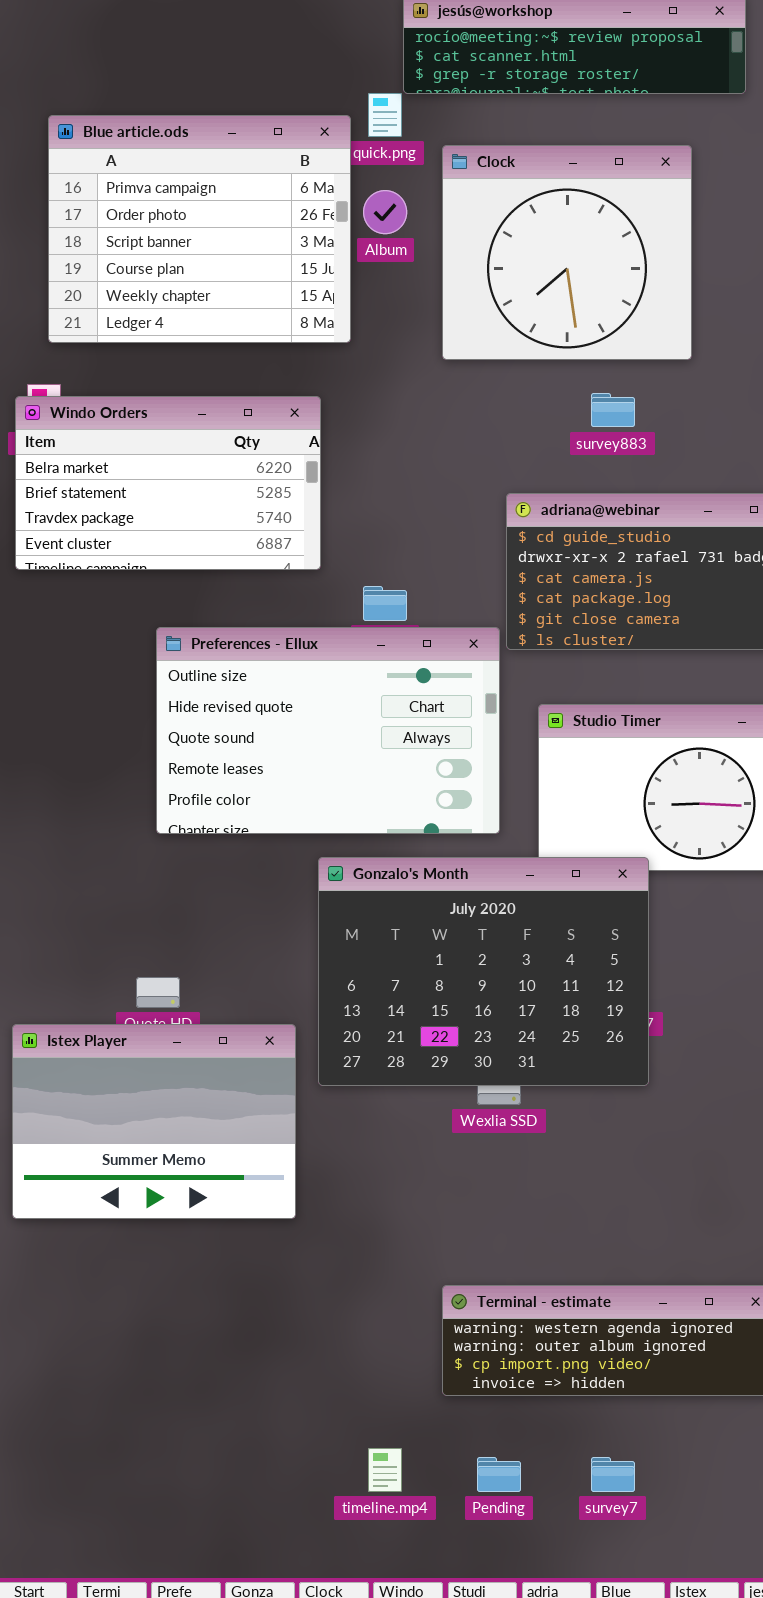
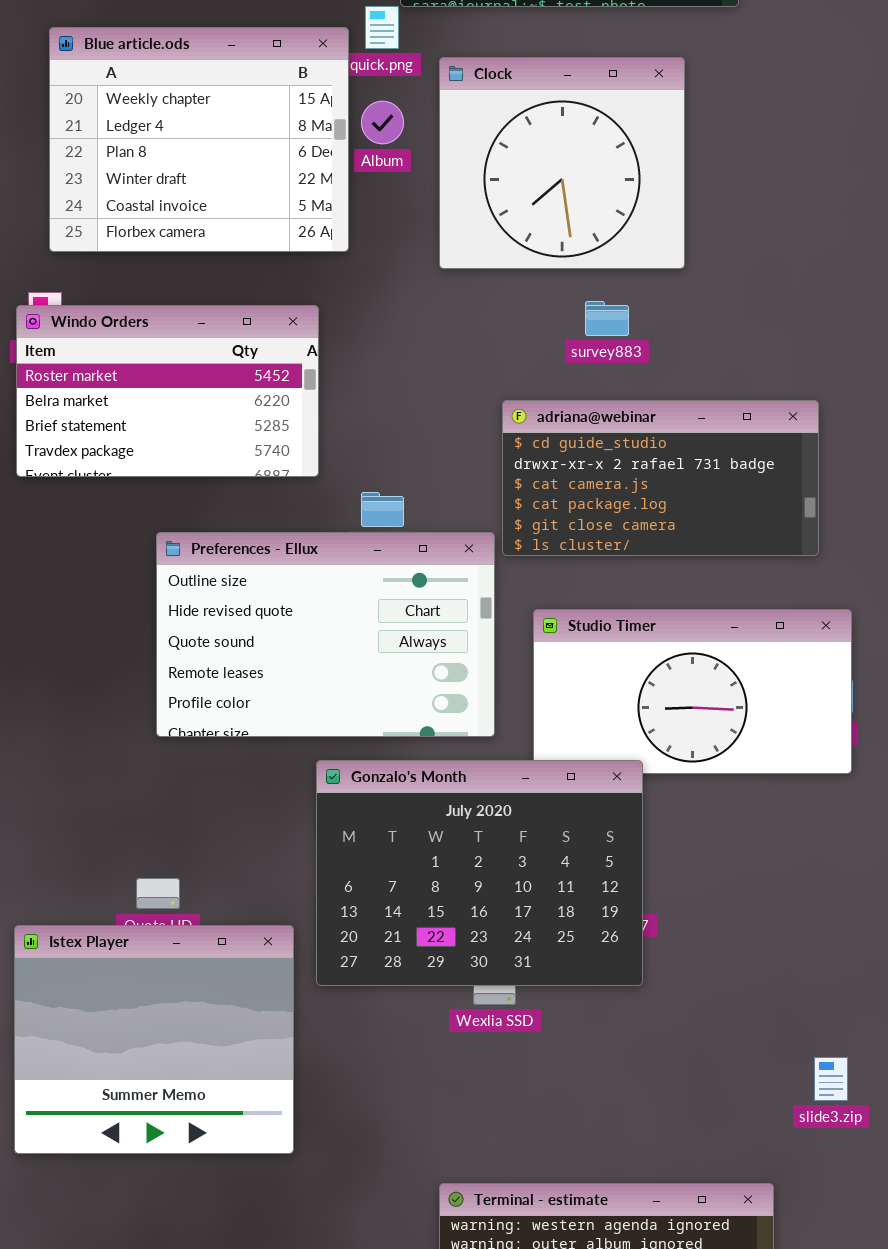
Blue article.ods: [48,115,351,343] -> [49,27,349,252], scrolled down 4 rows
Windo Orders: [15,396,321,570] -> [16,305,319,477], scrolled up 1 row
Istex Player: [12,1024,296,1219] -> [14,925,294,1154], resized

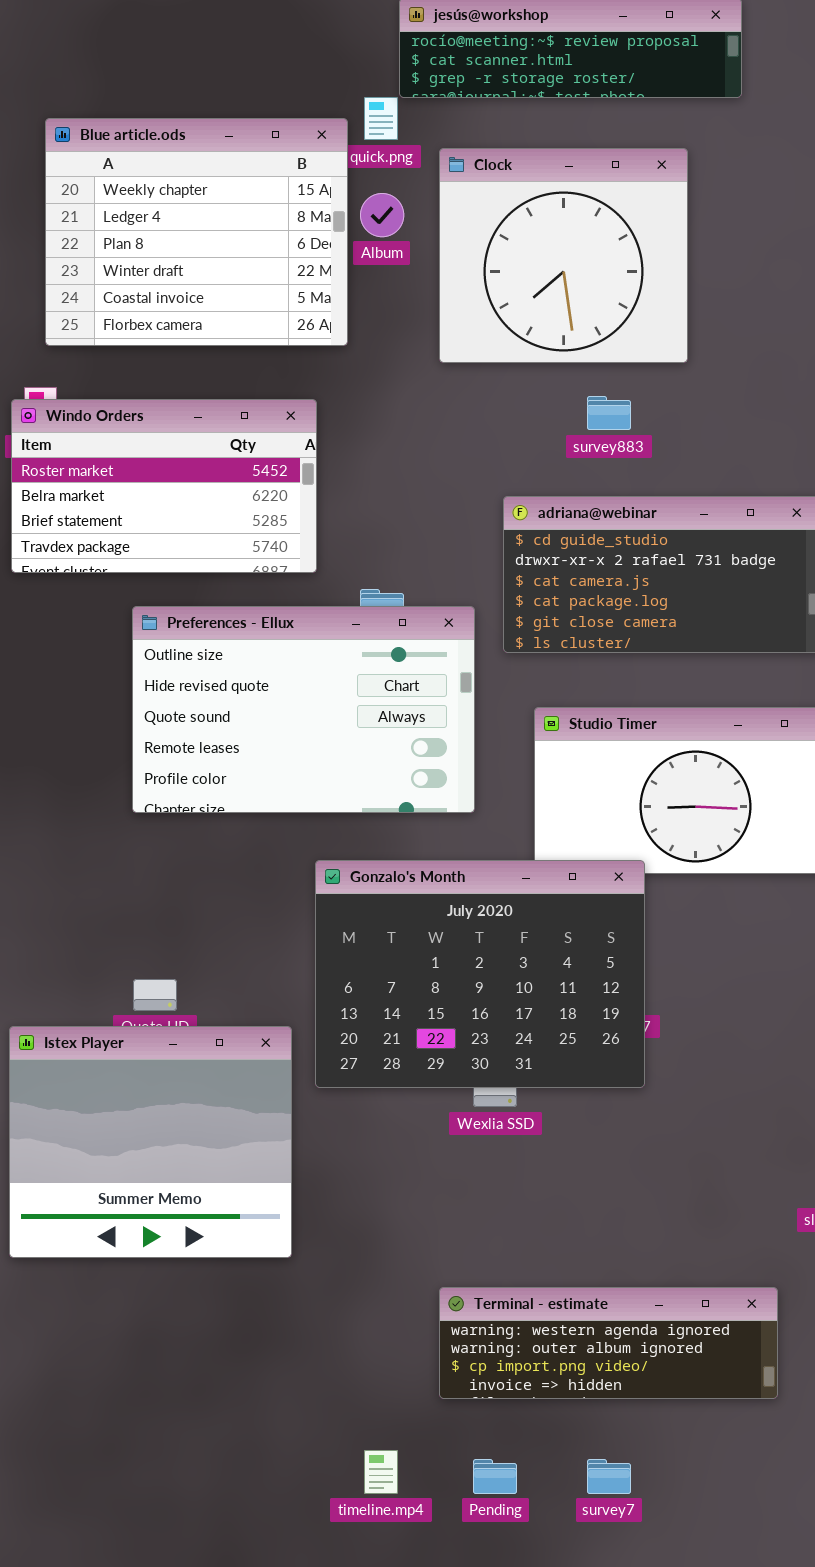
Preferences - Ellux: [156,532,495,737] -> [132,606,475,813], moved

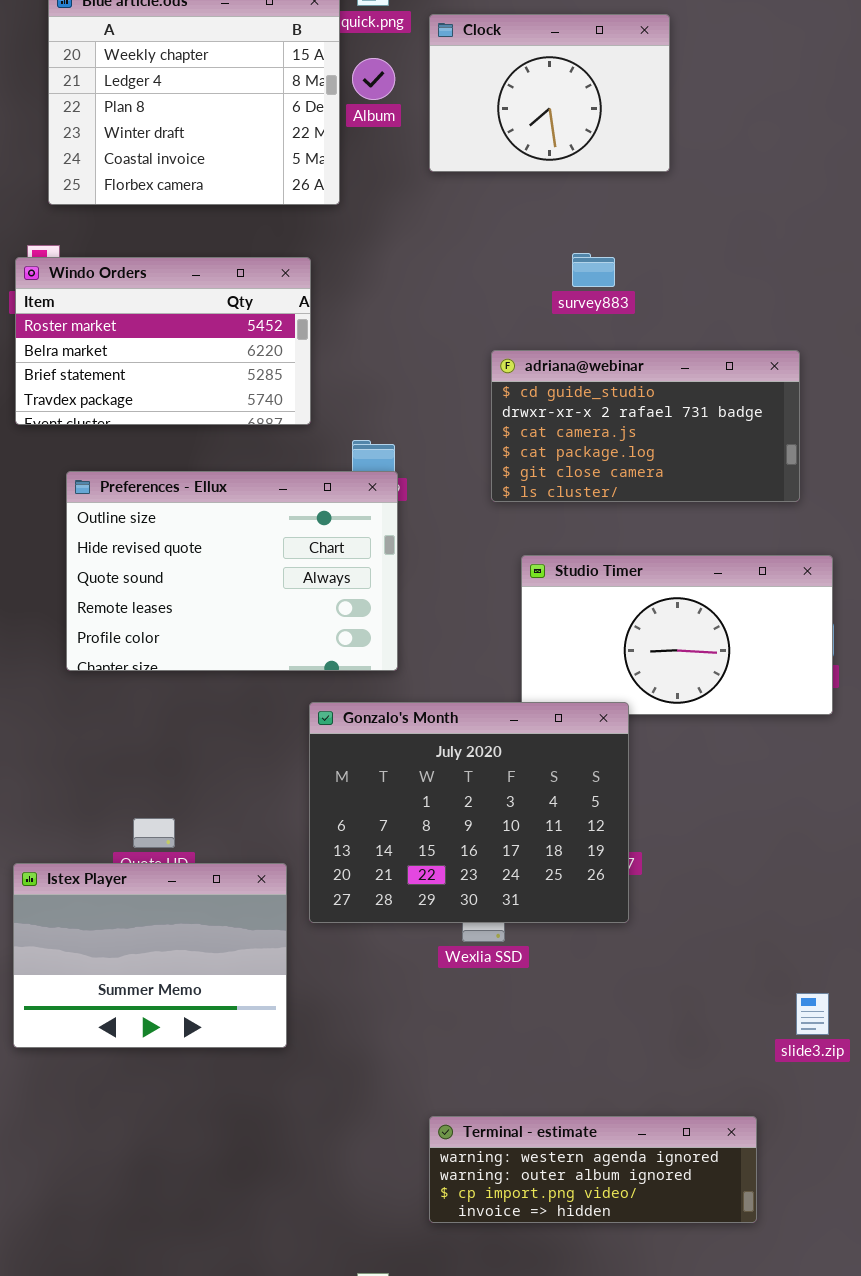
Clock: [439,148,688,363] -> [429,14,670,172], resized
Preferences - Ellux: [132,606,475,813] -> [66,471,398,671], moved
Istex Player: [9,1026,292,1258] -> [13,863,287,1048], resized

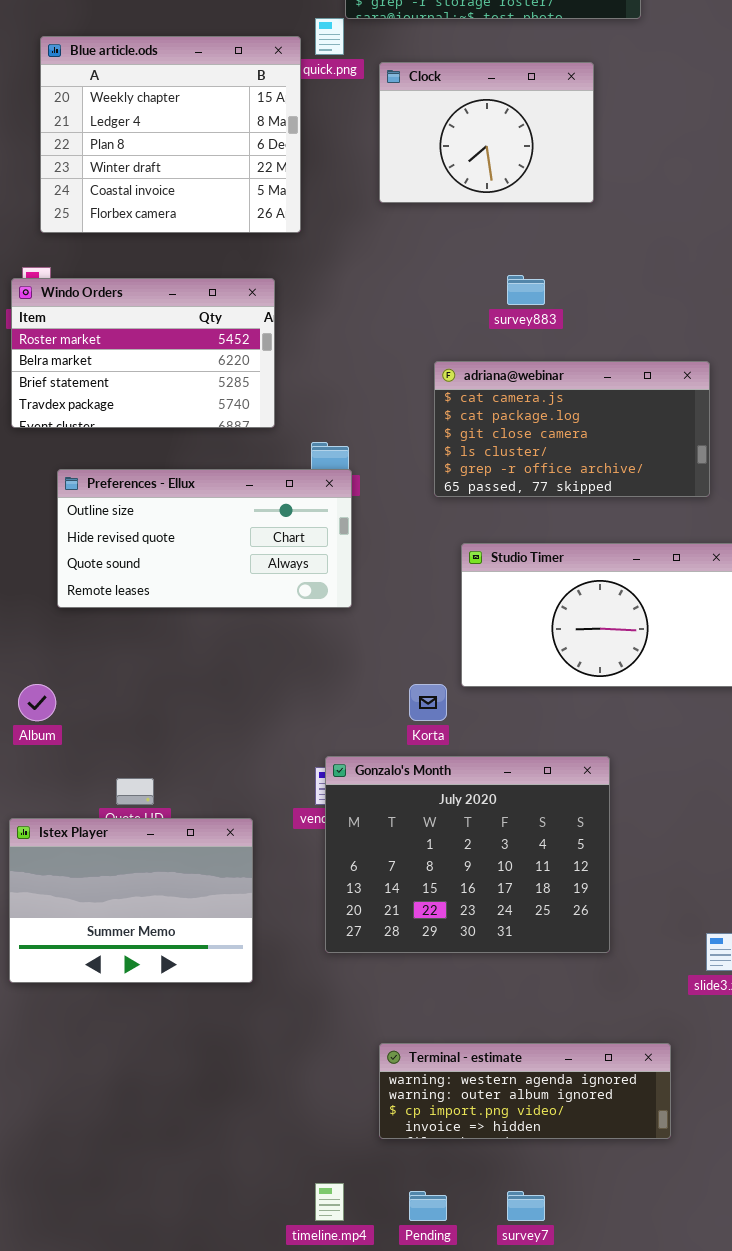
Album: [352,58,395,100] -> [18,684,56,721], moved
adriana@webinar: [491,350,800,502] -> [434,361,710,497], scrolled down 2 rows
Preferences - Ellux: [66,471,398,671] -> [57,469,352,608], resized
Gonzalo's Month: [309,702,629,923] -> [325,756,610,953], moved

